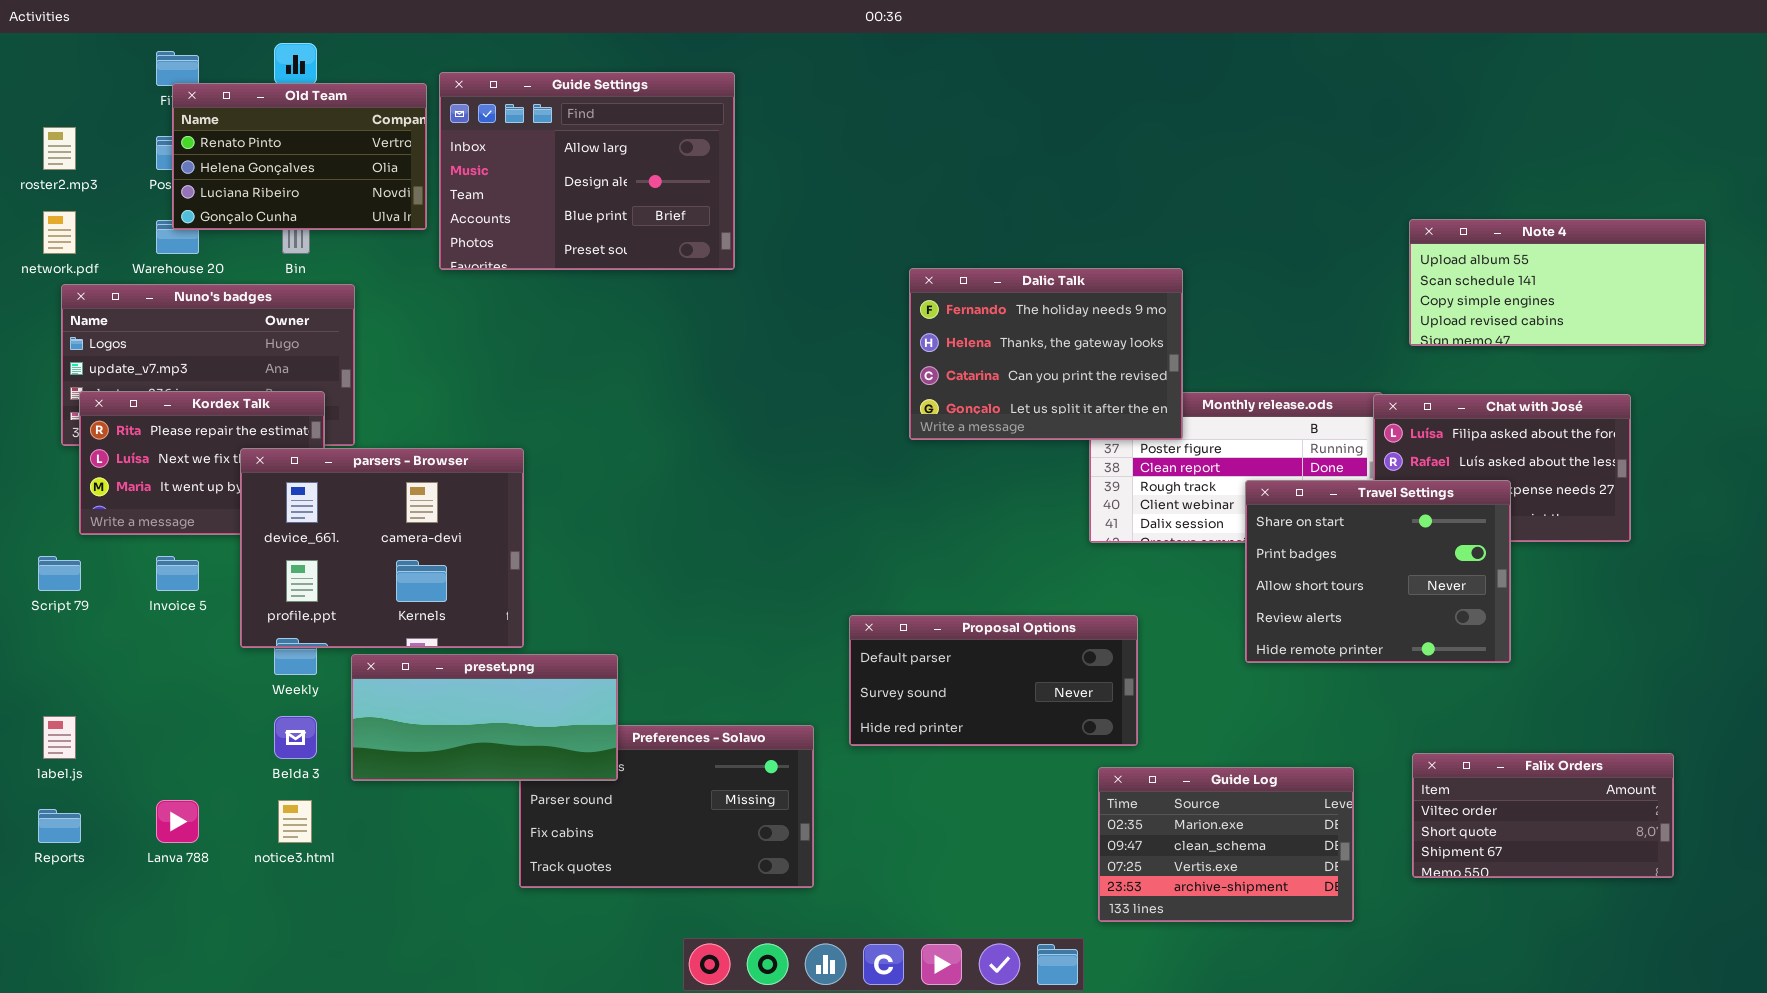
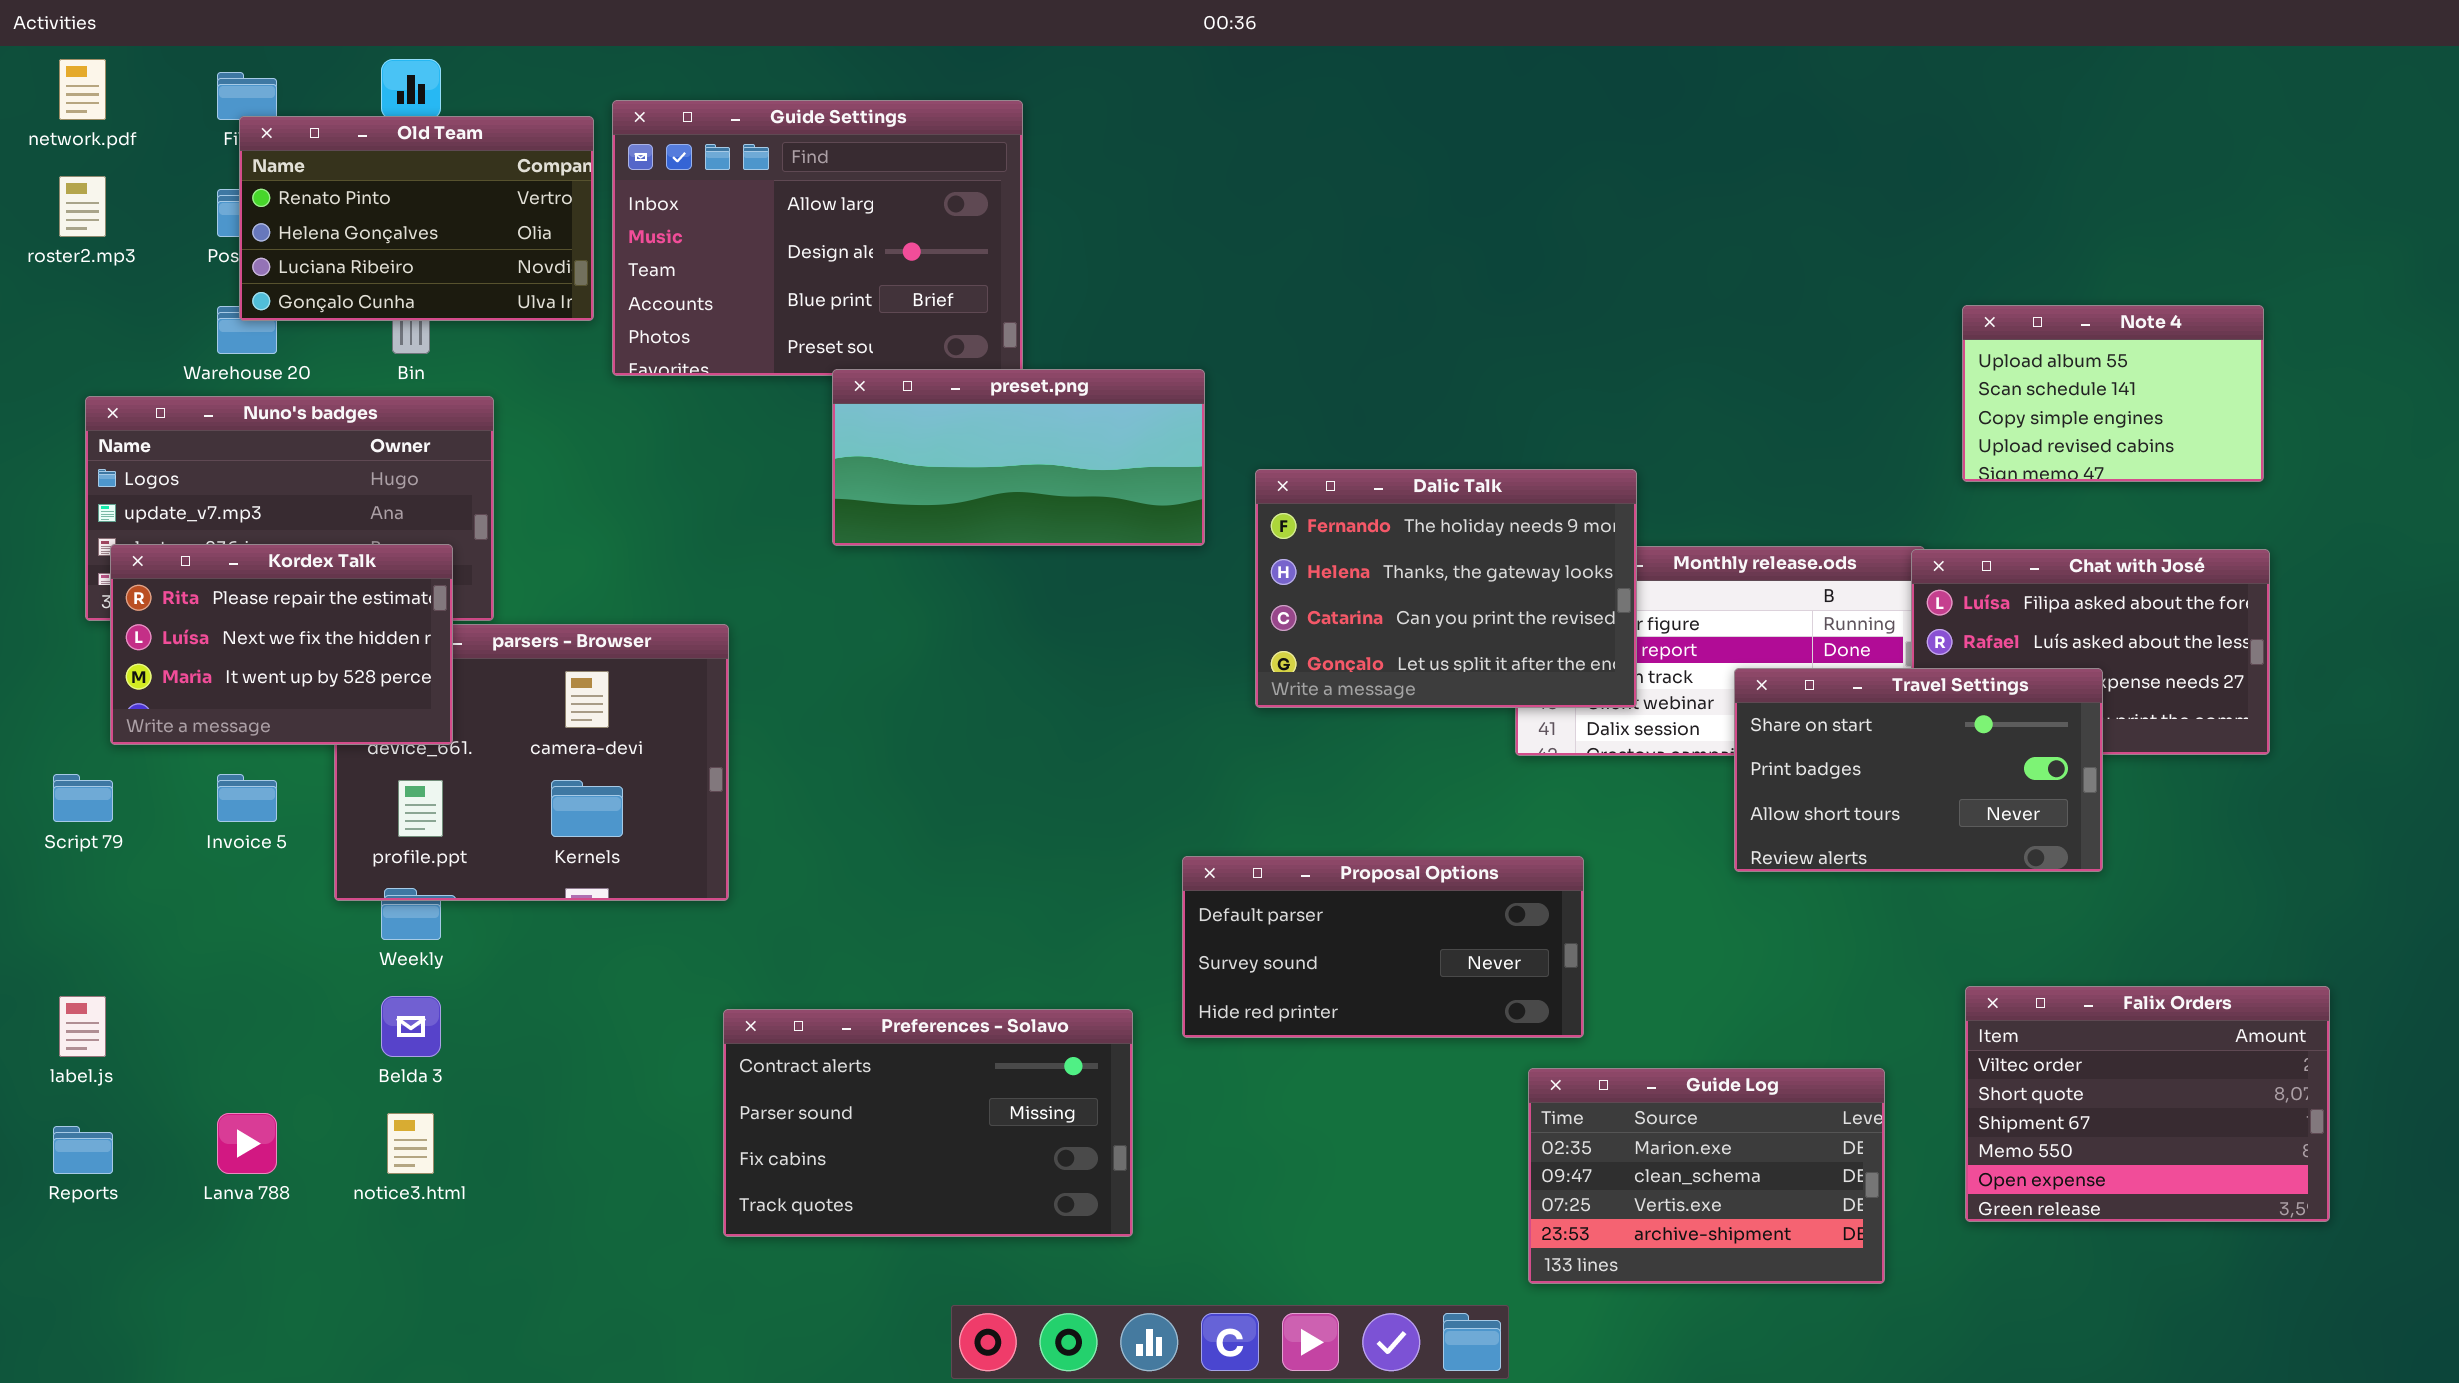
network.pdf: [43,211,76,254] -> [59,59,106,120], moved
Note 4: [1409,219,1706,346] -> [1962,305,2264,482], resized
Dalic Talk: [909,268,1183,440] -> [1255,469,1637,708], moved
Kordex Talk: [79,391,325,535] -> [110,544,453,745], raised
Travel Settings: [1245,480,1511,663] -> [1734,668,2103,872], resized
preset.png: [351,654,618,781] -> [832,369,1205,546], moved
Falix Orders: [1412,753,1674,878] -> [1965,986,2330,1222], resized

